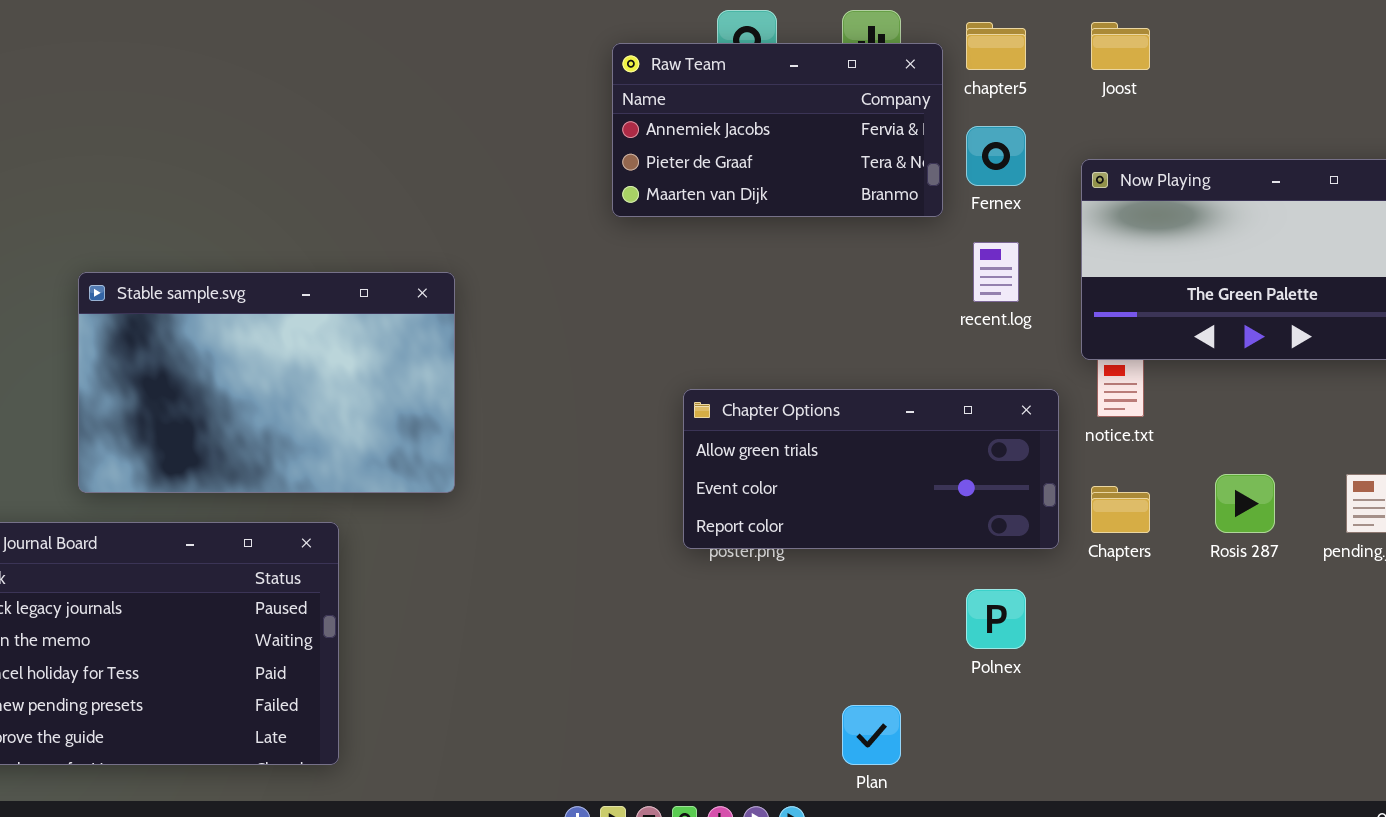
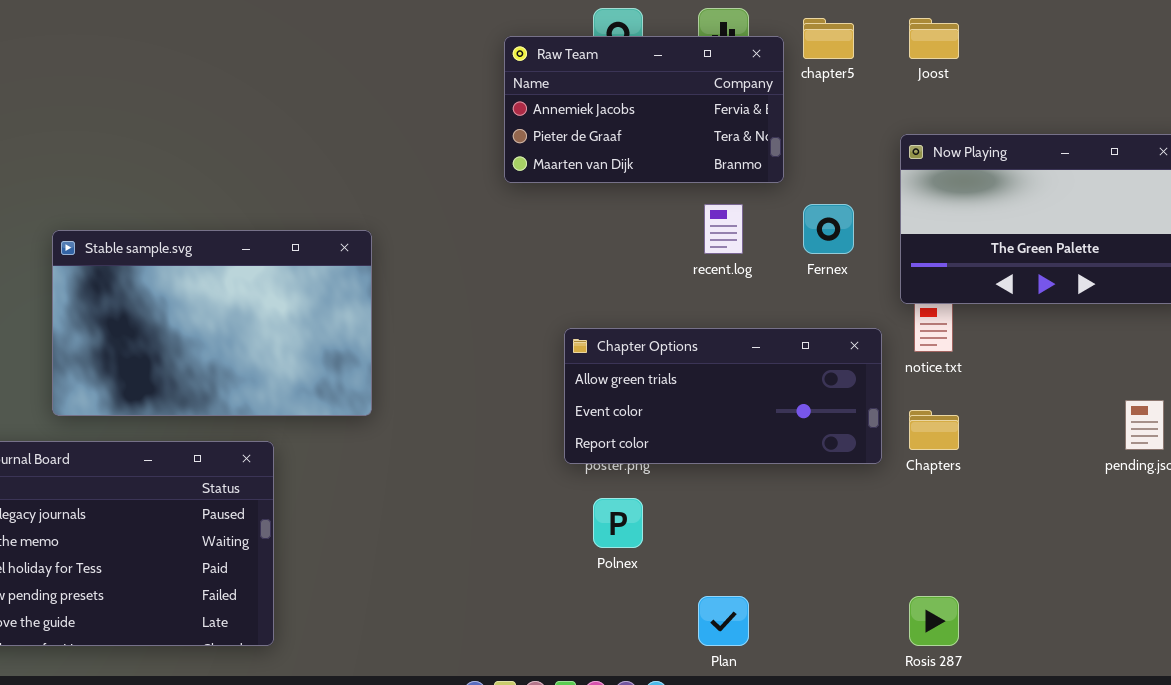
Fernex: [966,126,1026,186] -> [803,204,854,254], moved
recent.log: [973,242,1019,302] -> [704,204,743,254], moved
Rosis 287: [1215,474,1275,533] -> [909,596,959,646], moved
Polnex: [966,589,1026,649] -> [593,498,643,548], moved

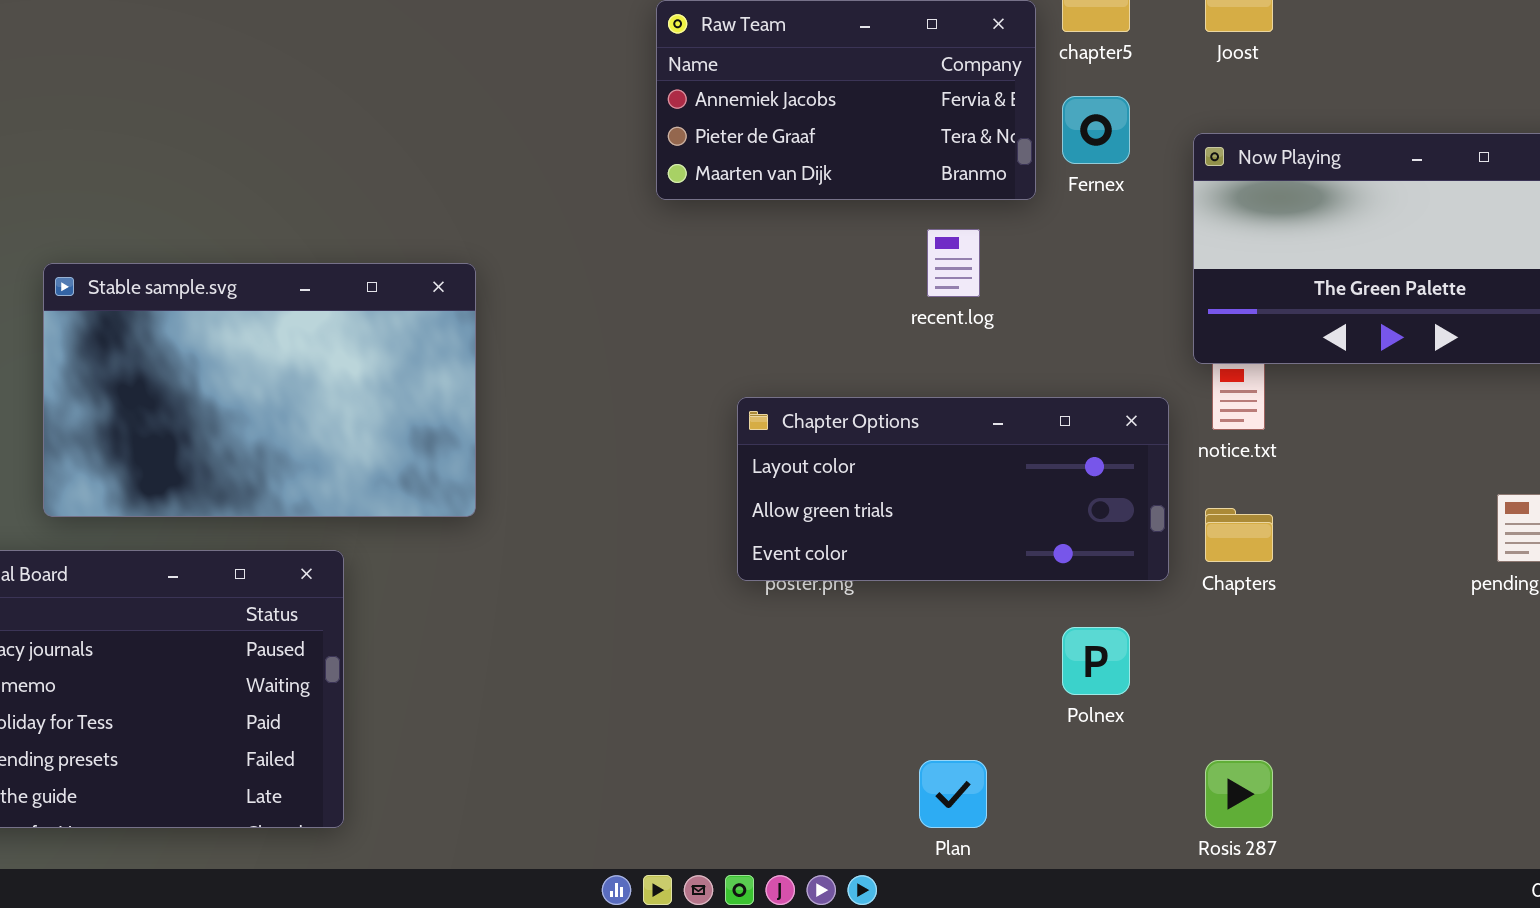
Fernex: [803,204,854,254] -> [1062,96,1130,164], moved
Chapter Options: [564,328,882,464] -> [737,397,1169,581], scrolled up 1 row
Polnex: [593,498,643,548] -> [1062,627,1130,695], moved

